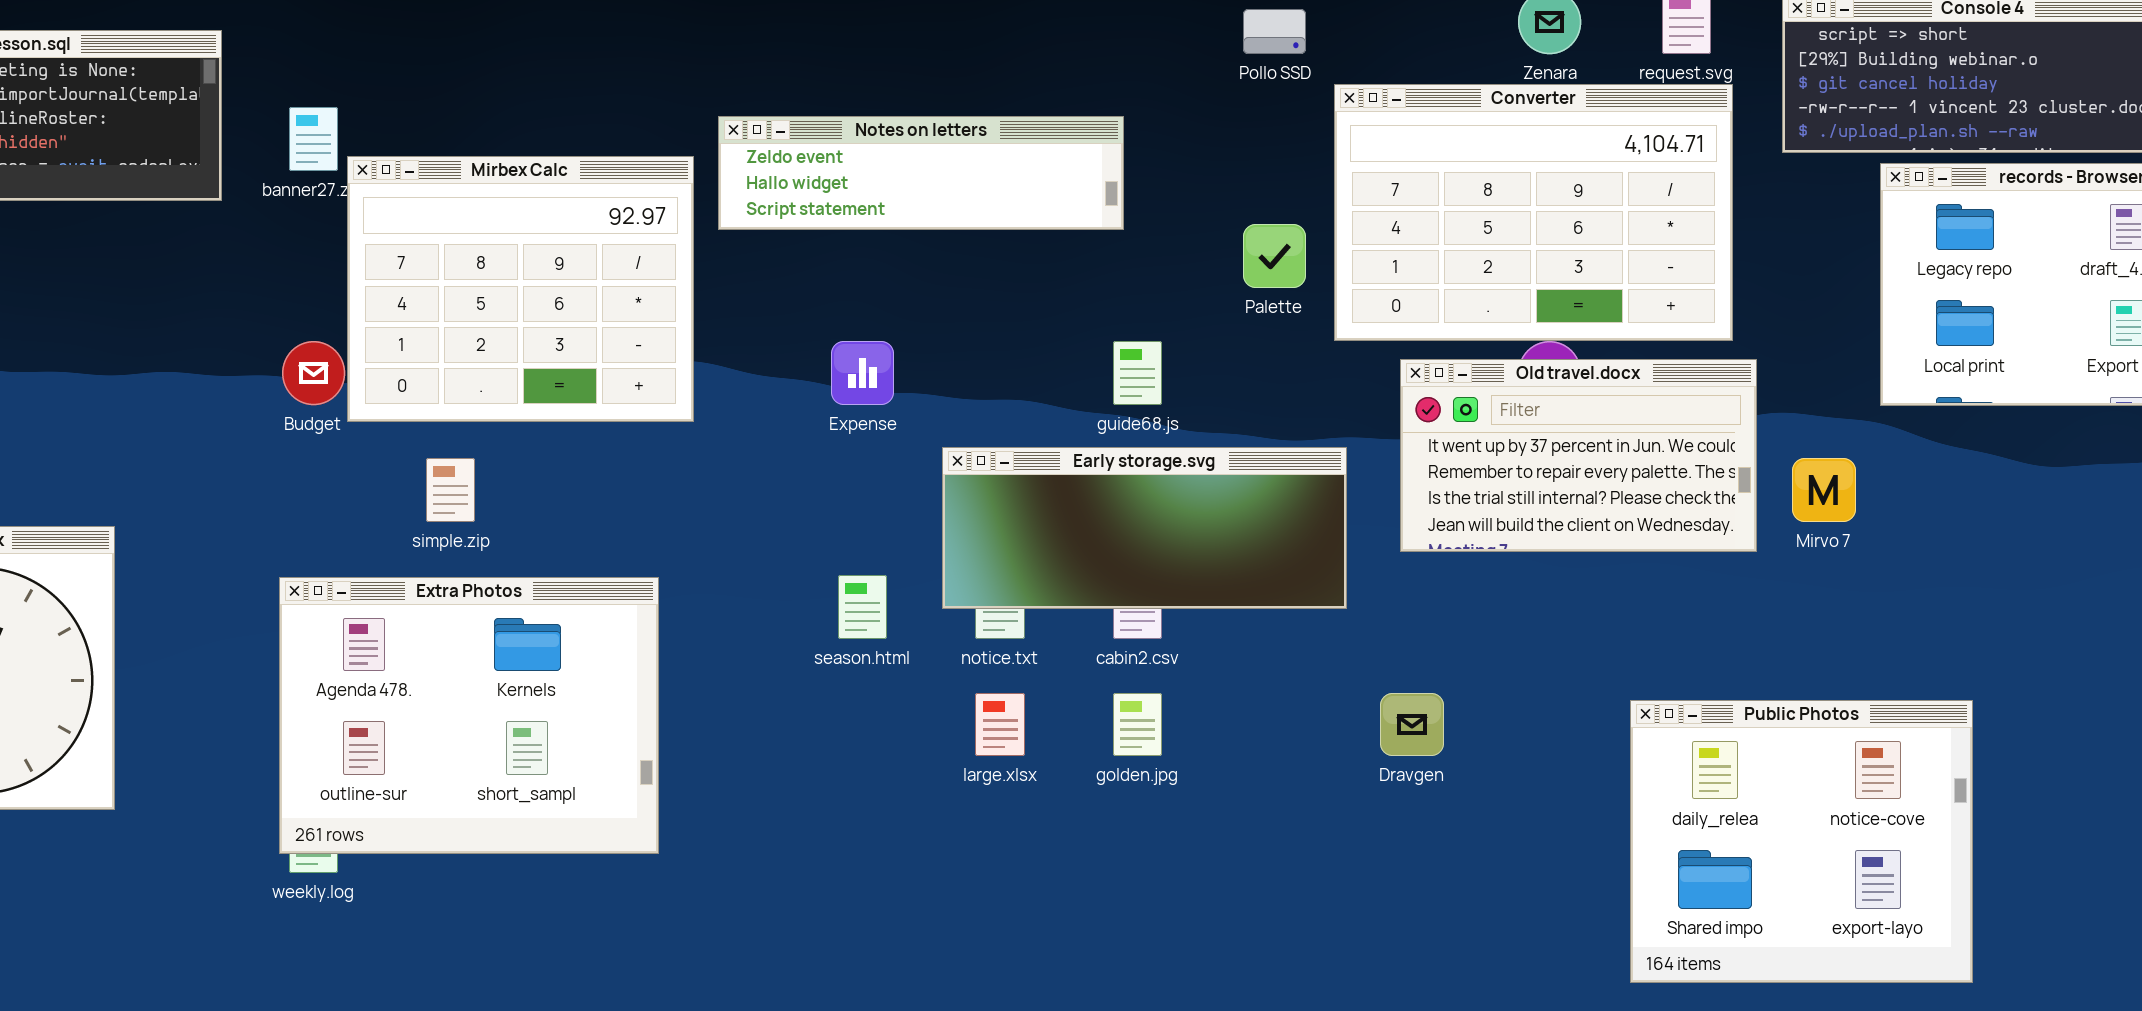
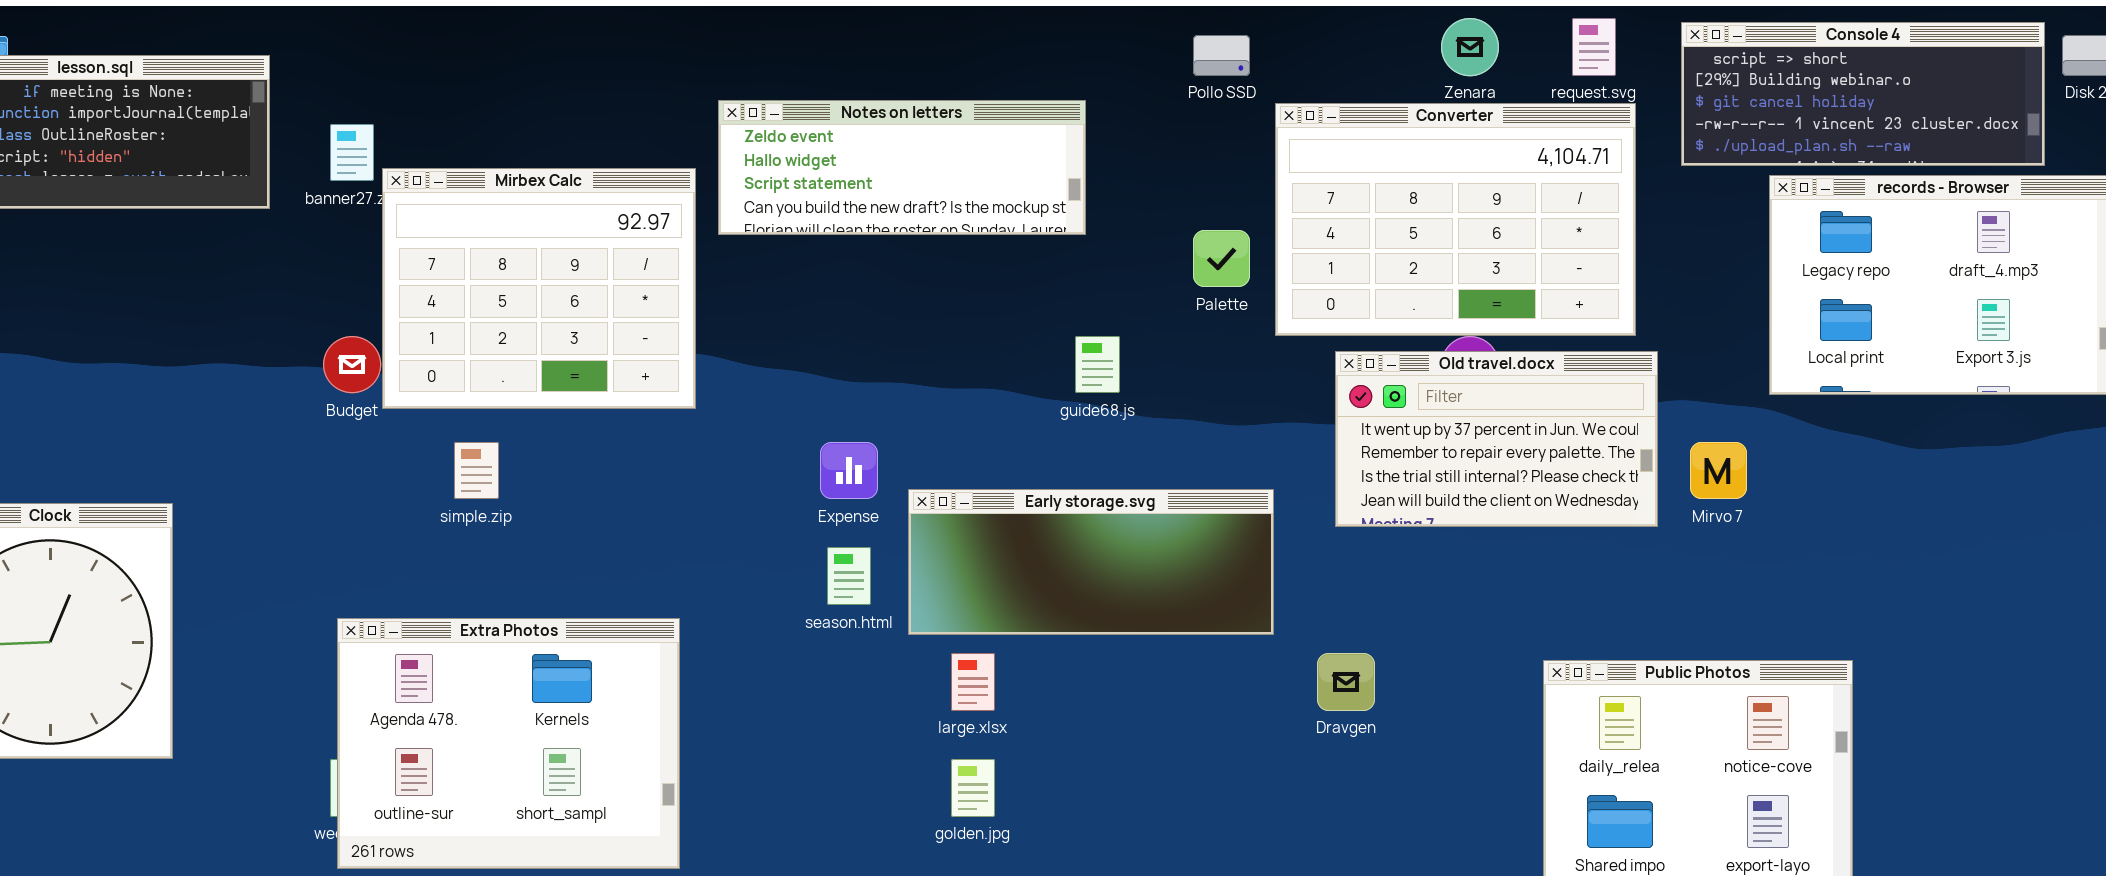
Notes on letters: [718,116,1124,230] -> [718,100,1086,235], resized
Expense: [831,341,894,405] -> [820,442,878,499], moved
Early storage.svg: [942,447,1347,609] -> [908,489,1274,635], moved
Extra Photos: [279,577,659,854] -> [337,618,680,869], moved
golden.jpg: [1113,693,1162,756] -> [951,759,995,817], moved

